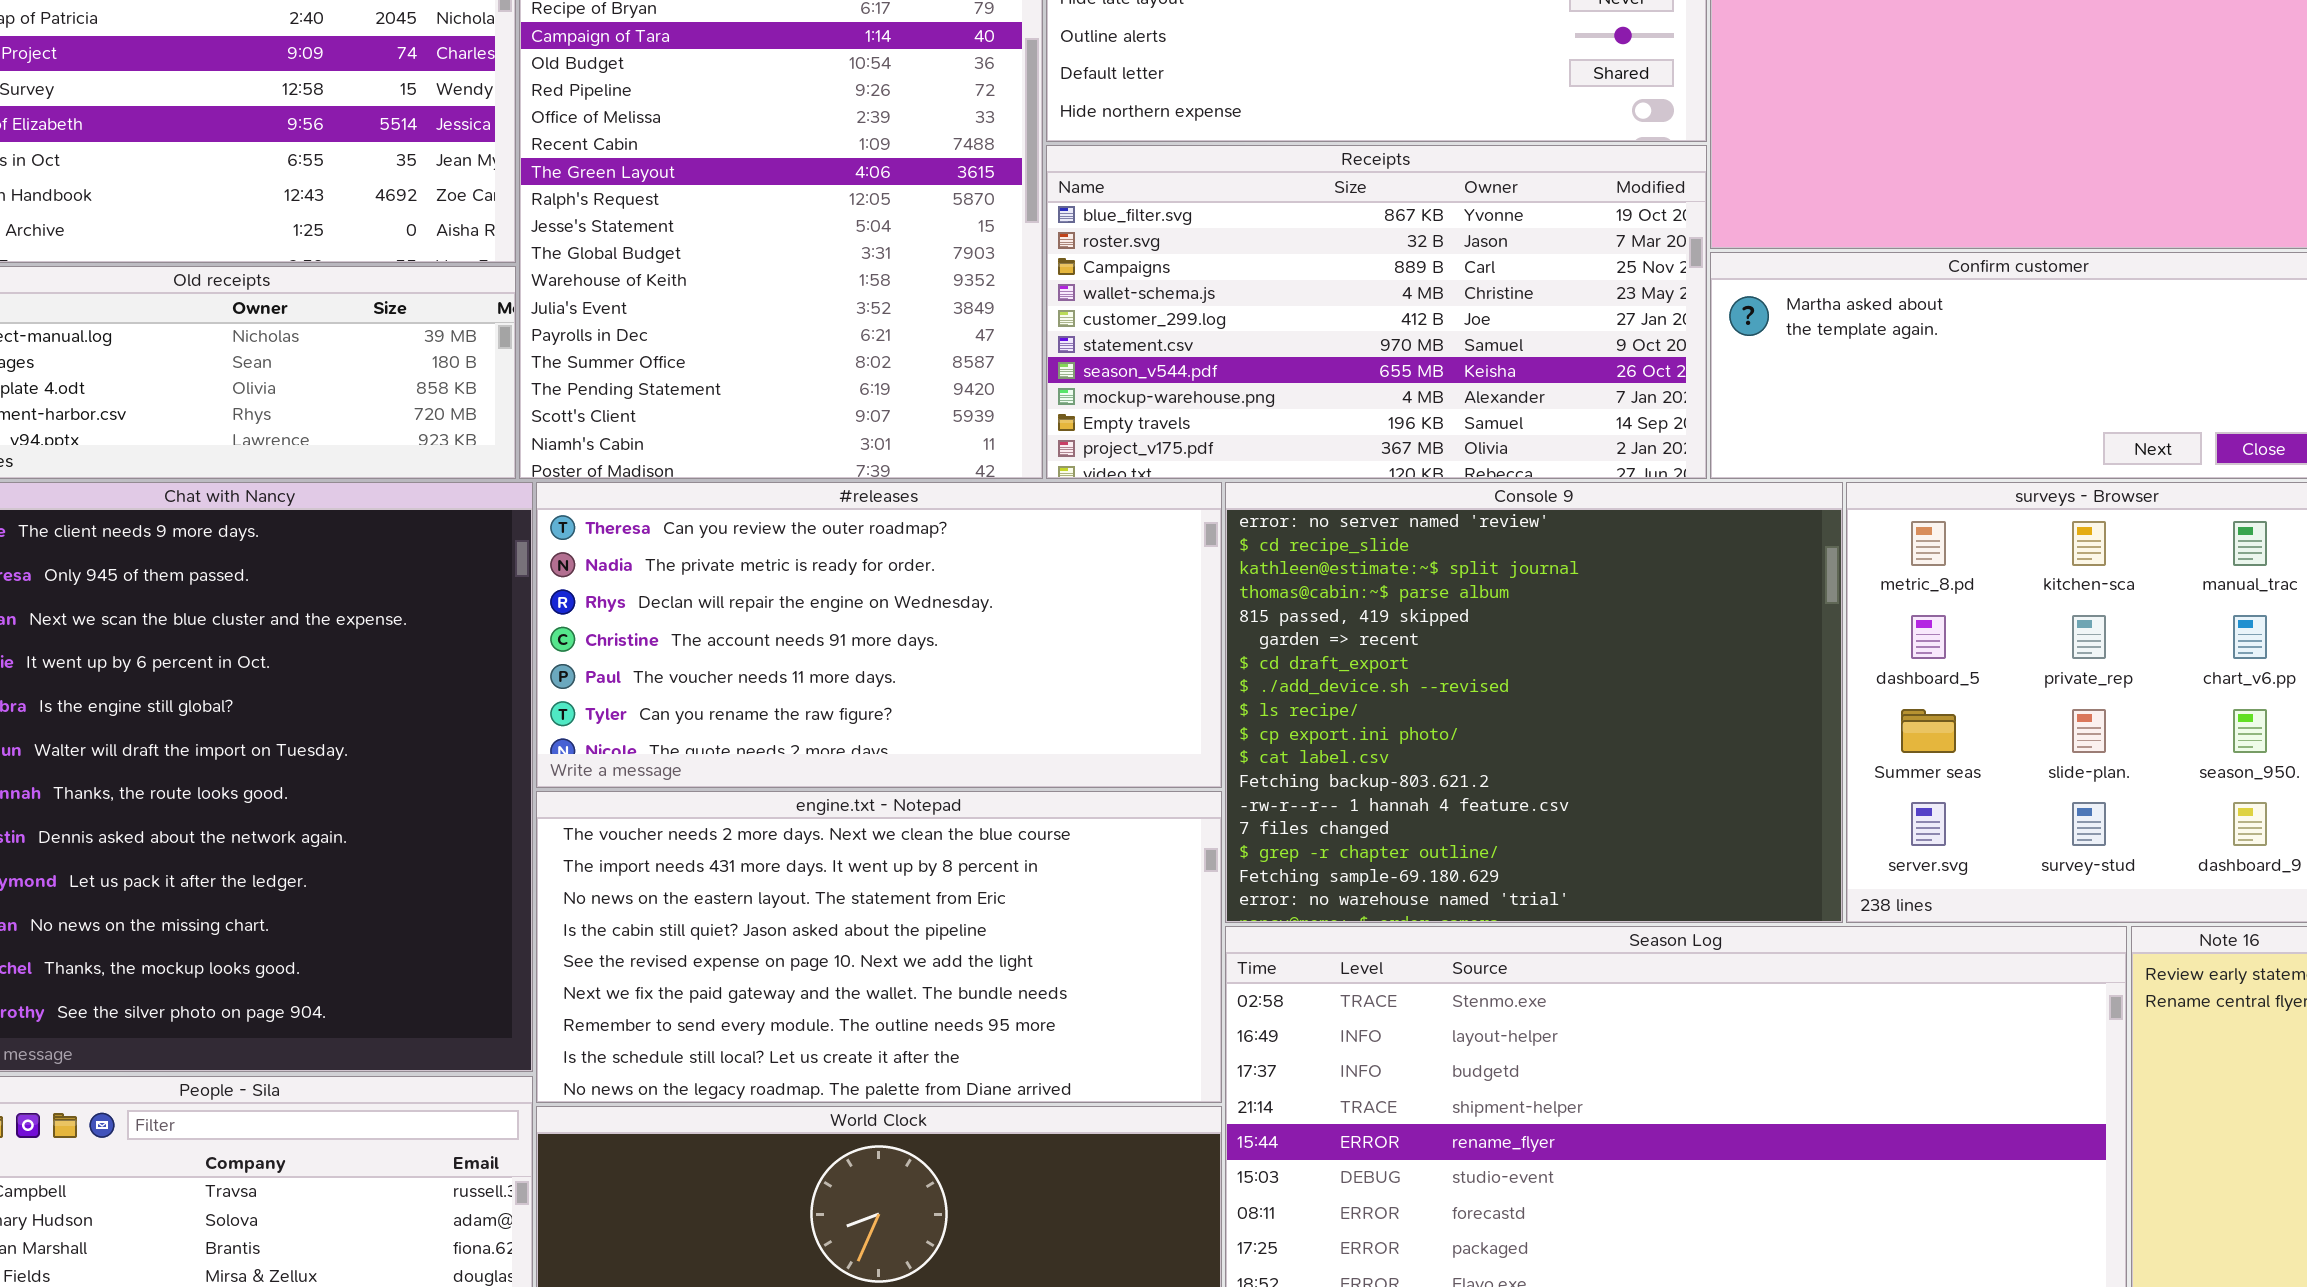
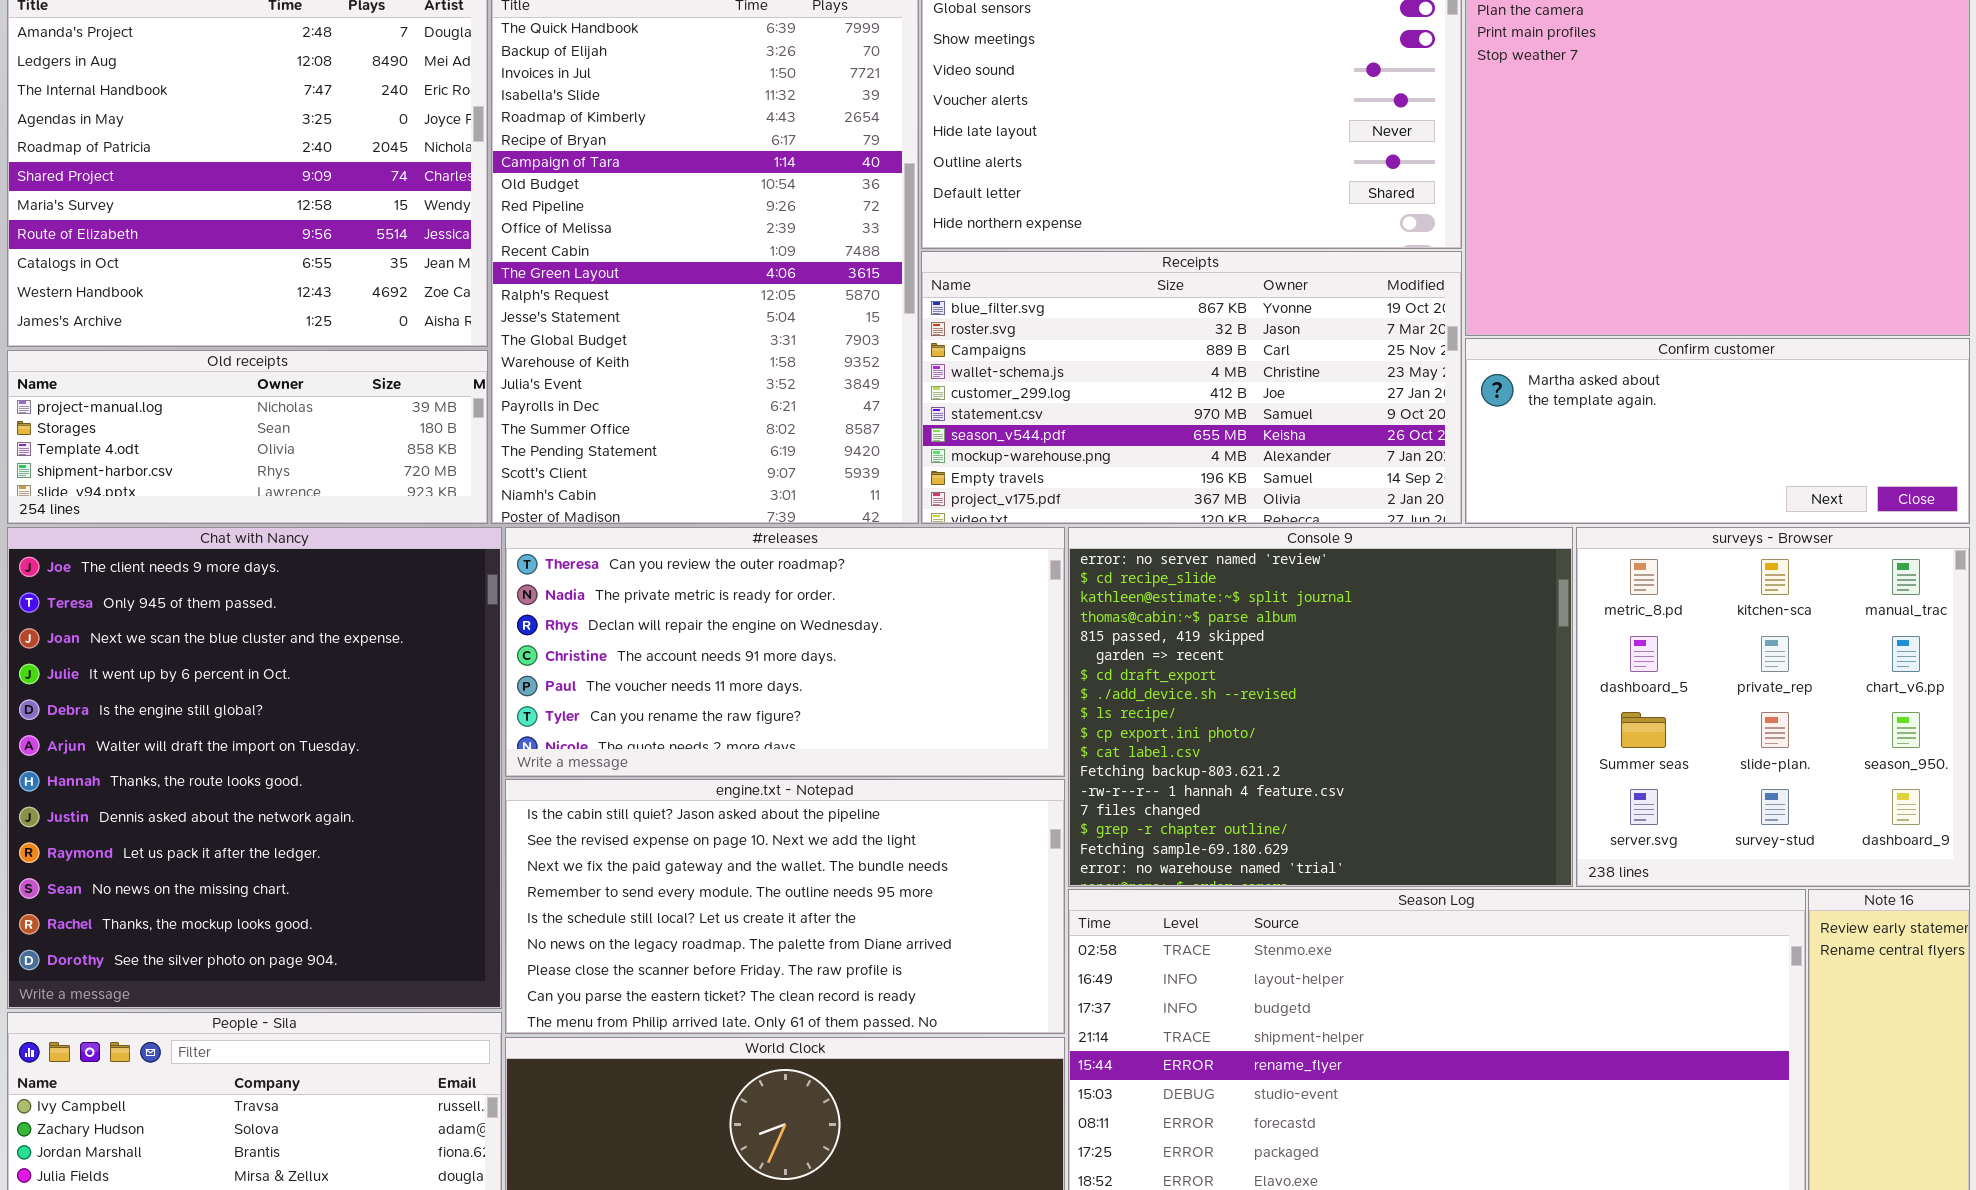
engine.txt - Notepad: [536,791,1222,1103] -> [505,779,1065,1034], scrolled down 3 rows

